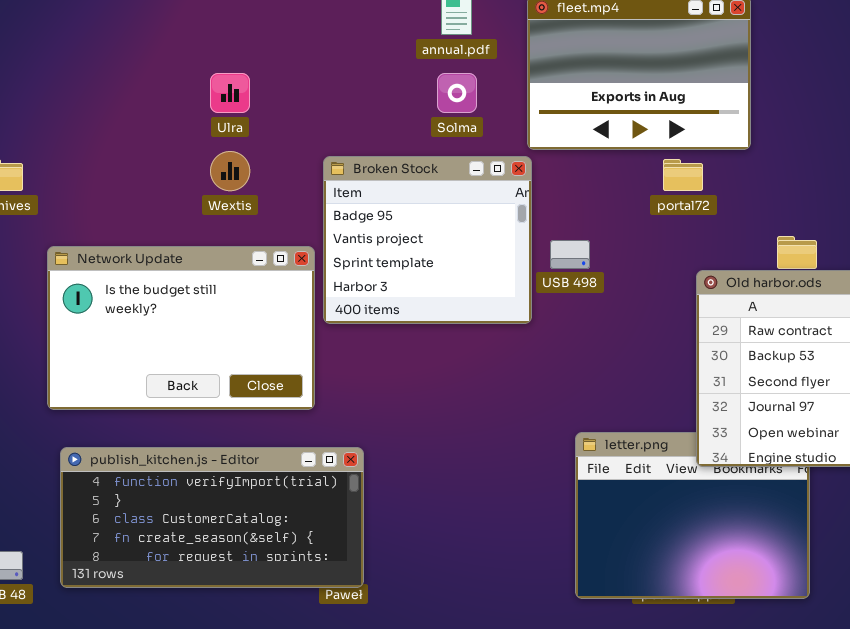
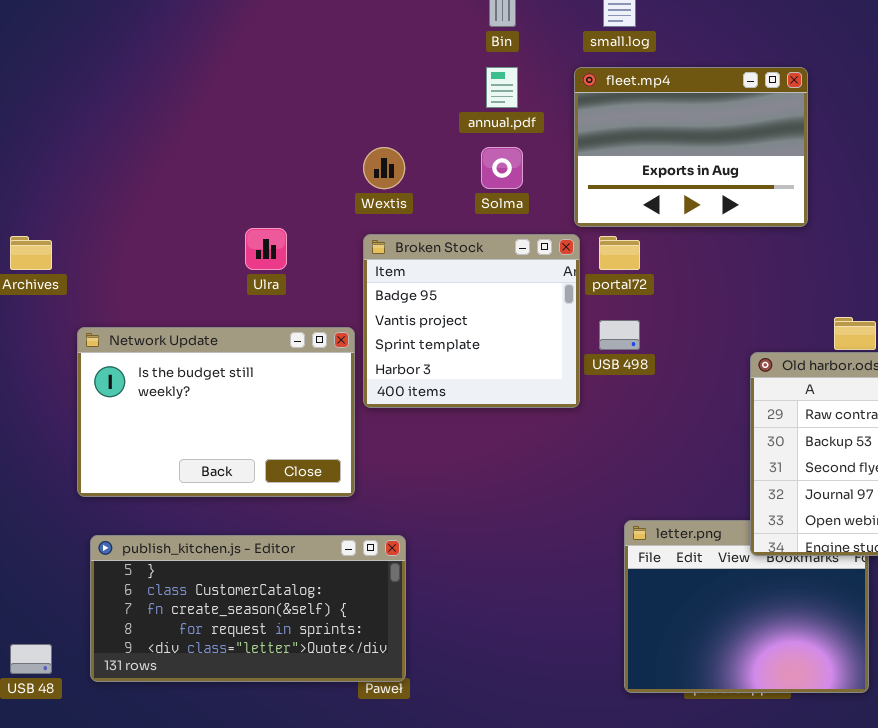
Ulra: [210,73,250,113] -> [245,228,287,270], moved
Wextis: [210,151,250,191] -> [363,147,405,189], moved
portal72: [663,159,703,191] -> [599,236,640,270], moved
publish_kitchen.js - Editor: [60,447,364,588] -> [90,535,406,682], scrolled down 1 row

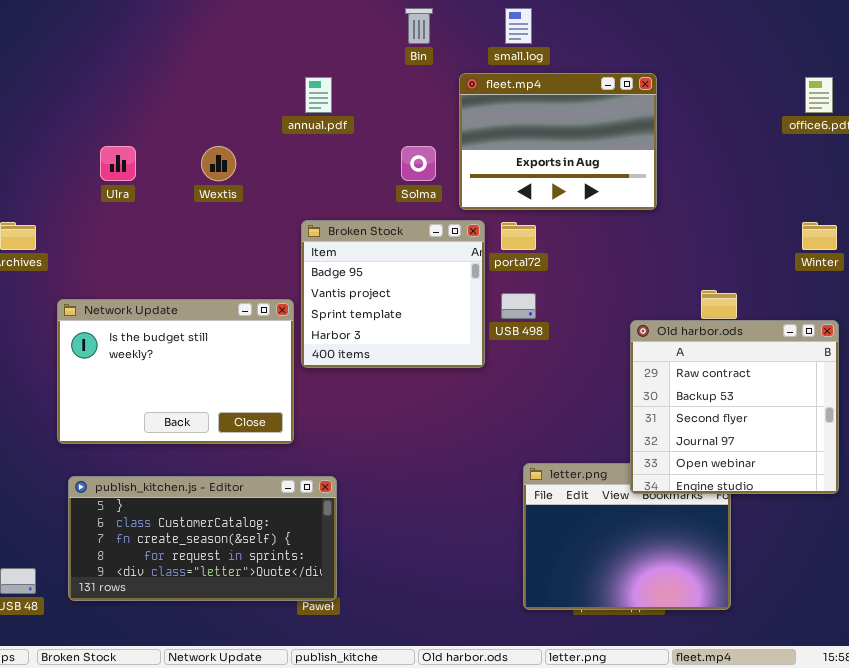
annual.pdf: [486,67,518,108] -> [305,77,332,113], moved
fleet.mp4: [574,67,808,227] -> [459,73,657,210], moved
Wextis: [363,147,405,189] -> [201,146,236,181], moved
Ulra: [245,228,287,270] -> [100,146,136,181], moved

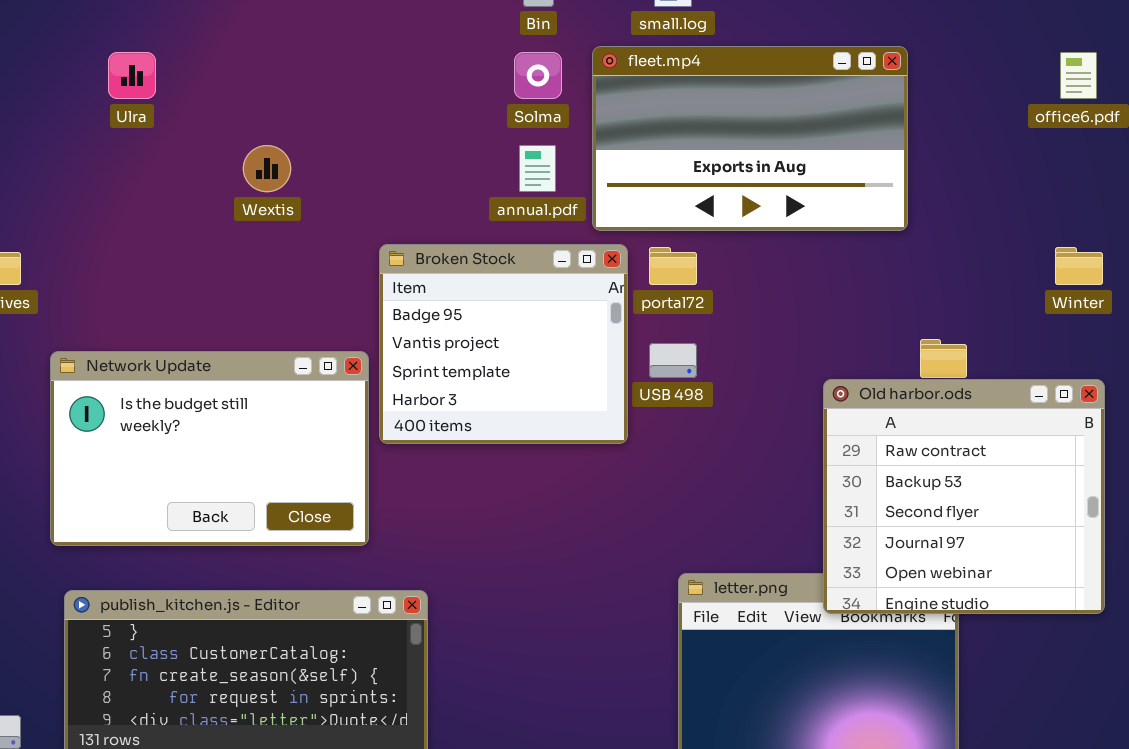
fleet.mp4: [459,73,657,210] -> [592,46,908,231], resized
annual.pdf: [305,77,332,113] -> [519,145,556,192], moved
Ulra: [100,146,136,181] -> [108,52,156,99], moved
Solma: [401,146,436,181] -> [514,52,562,99], moved

